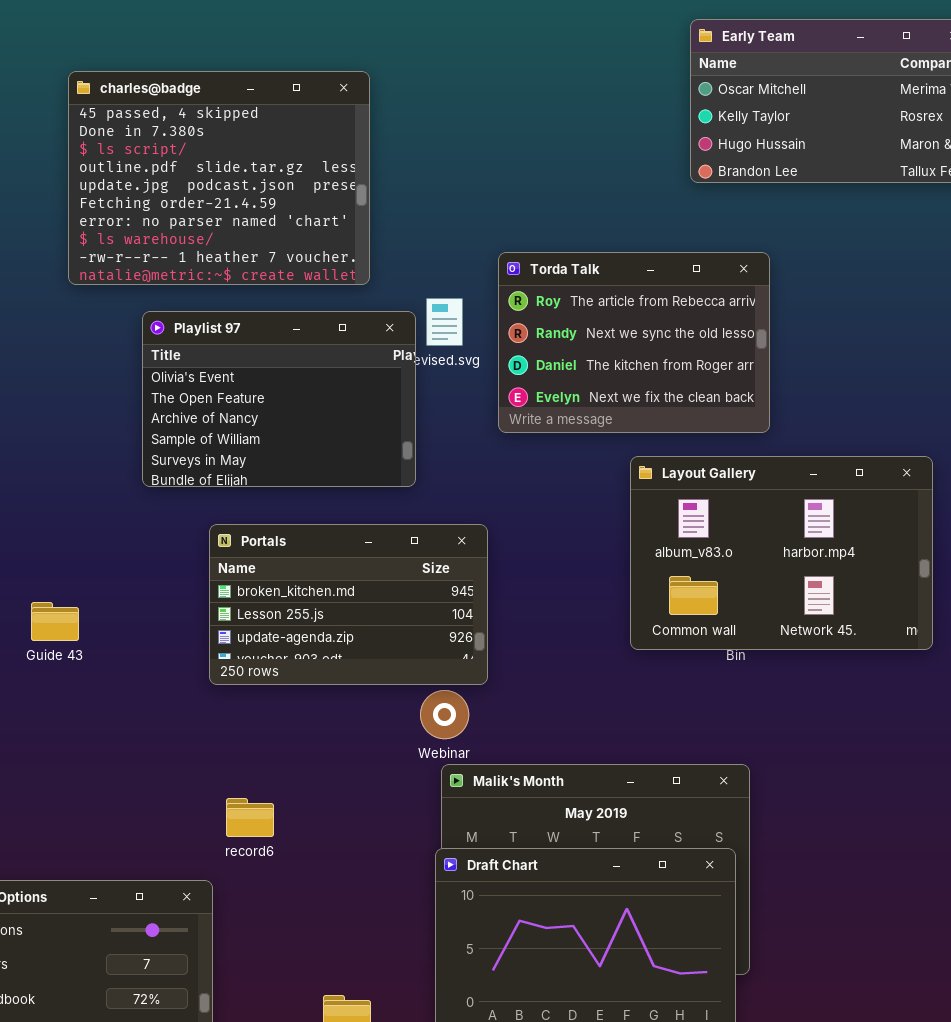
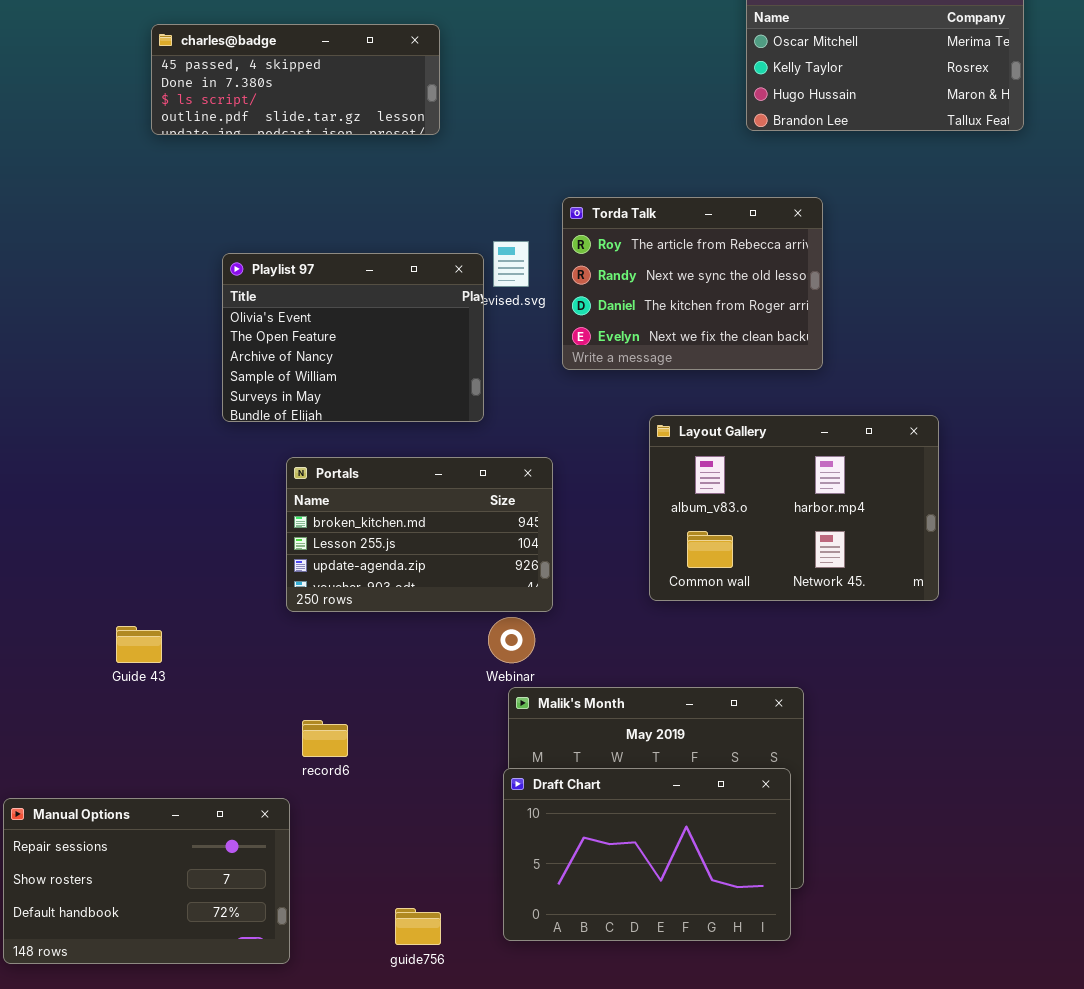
charles@badge: [68,71,370,285] -> [151,24,440,135], resized
Layout Gallery: [630,456,933,650] -> [649,415,939,601], moved
Guide 43: [31,602,79,641] -> [116,626,162,663], moved

